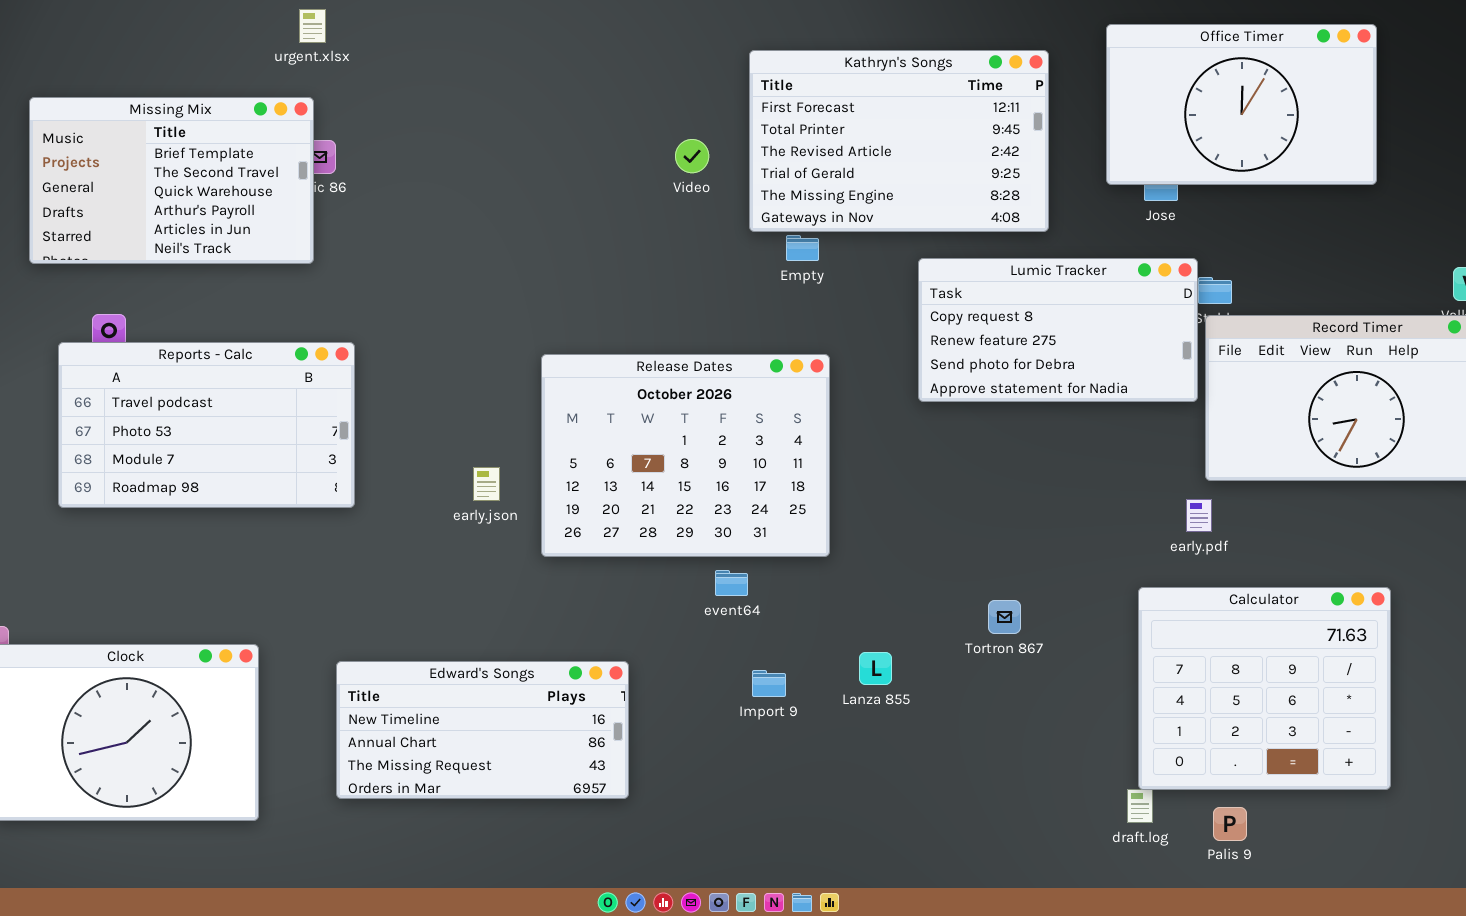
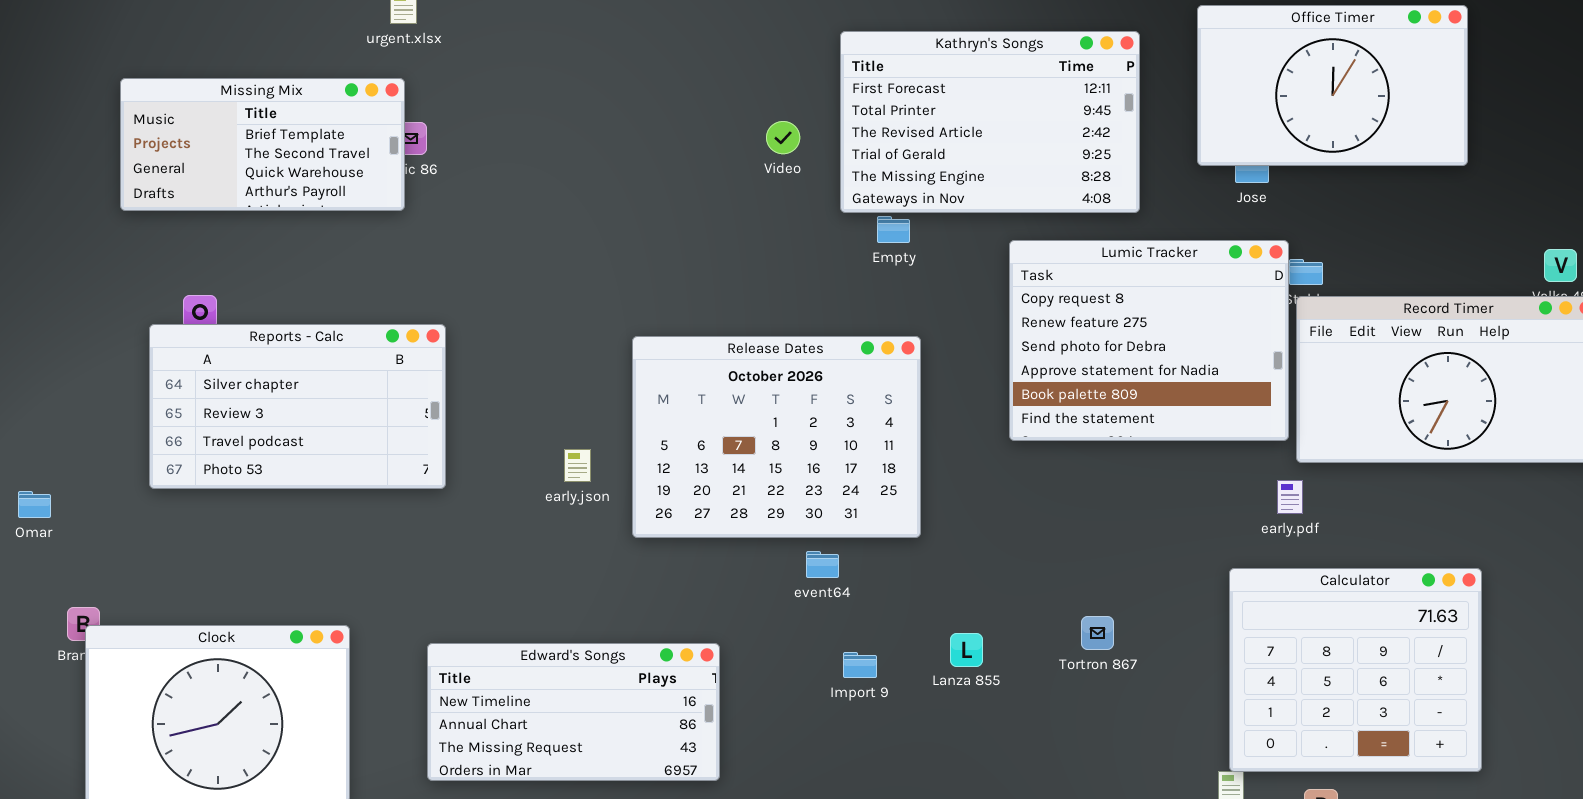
Missing Mix: [29,97,314,264] -> [120,78,405,211], resized
Lumic Tracker: [918,258,1198,402] -> [1009,240,1289,441], resized
Reports - Calc: [58,342,355,508] -> [149,324,446,489], scrolled up 2 rows
Tortron 867: [988,600,1021,634] -> [1081,616,1114,650], moved

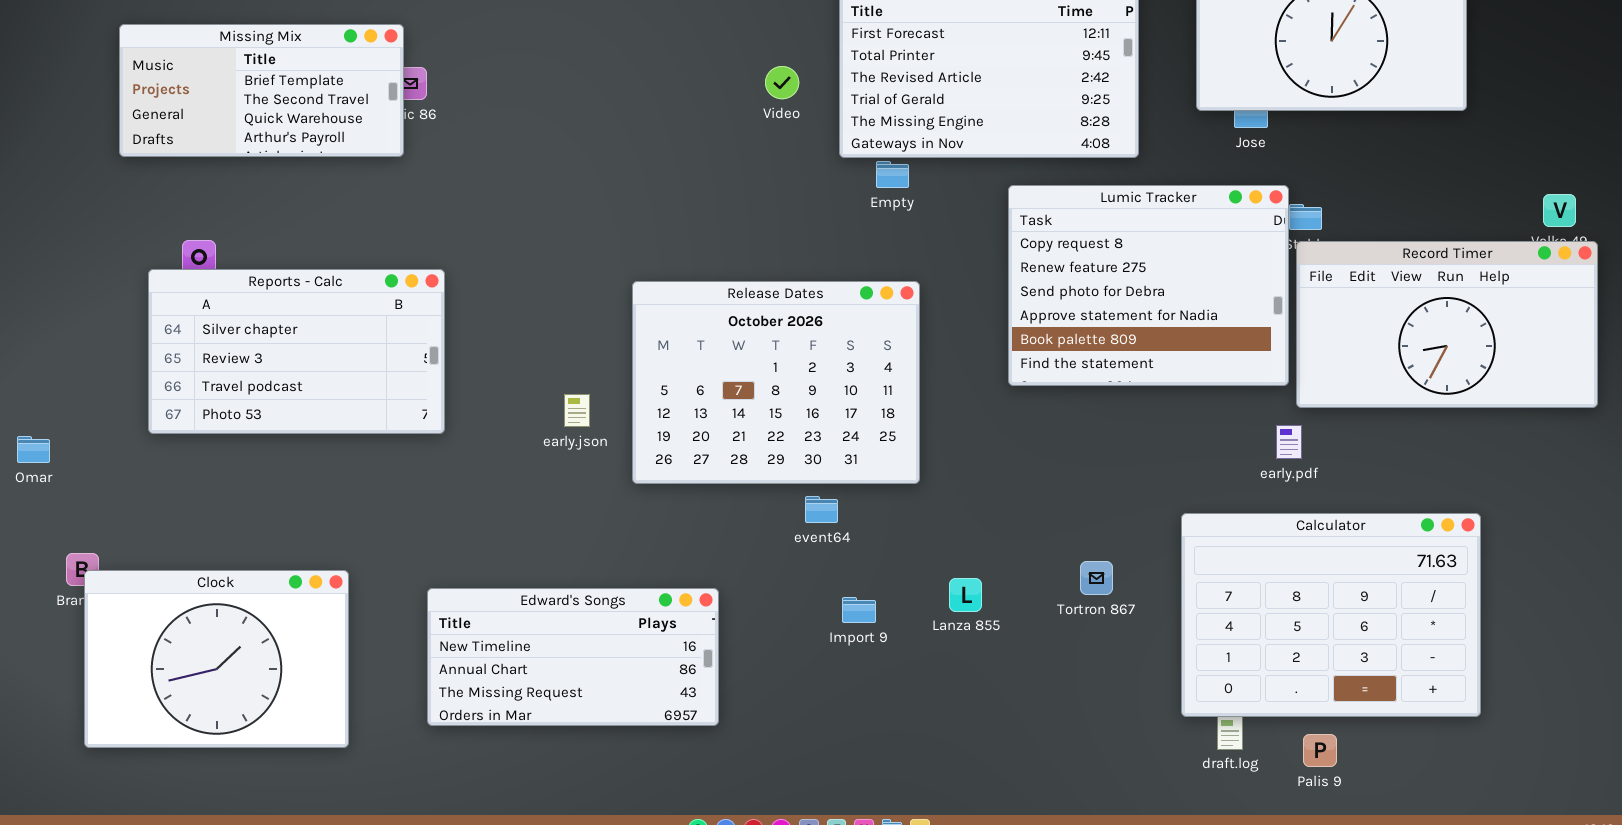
Calculator: [1229,568,1482,772] -> [1181,513,1481,717], resized

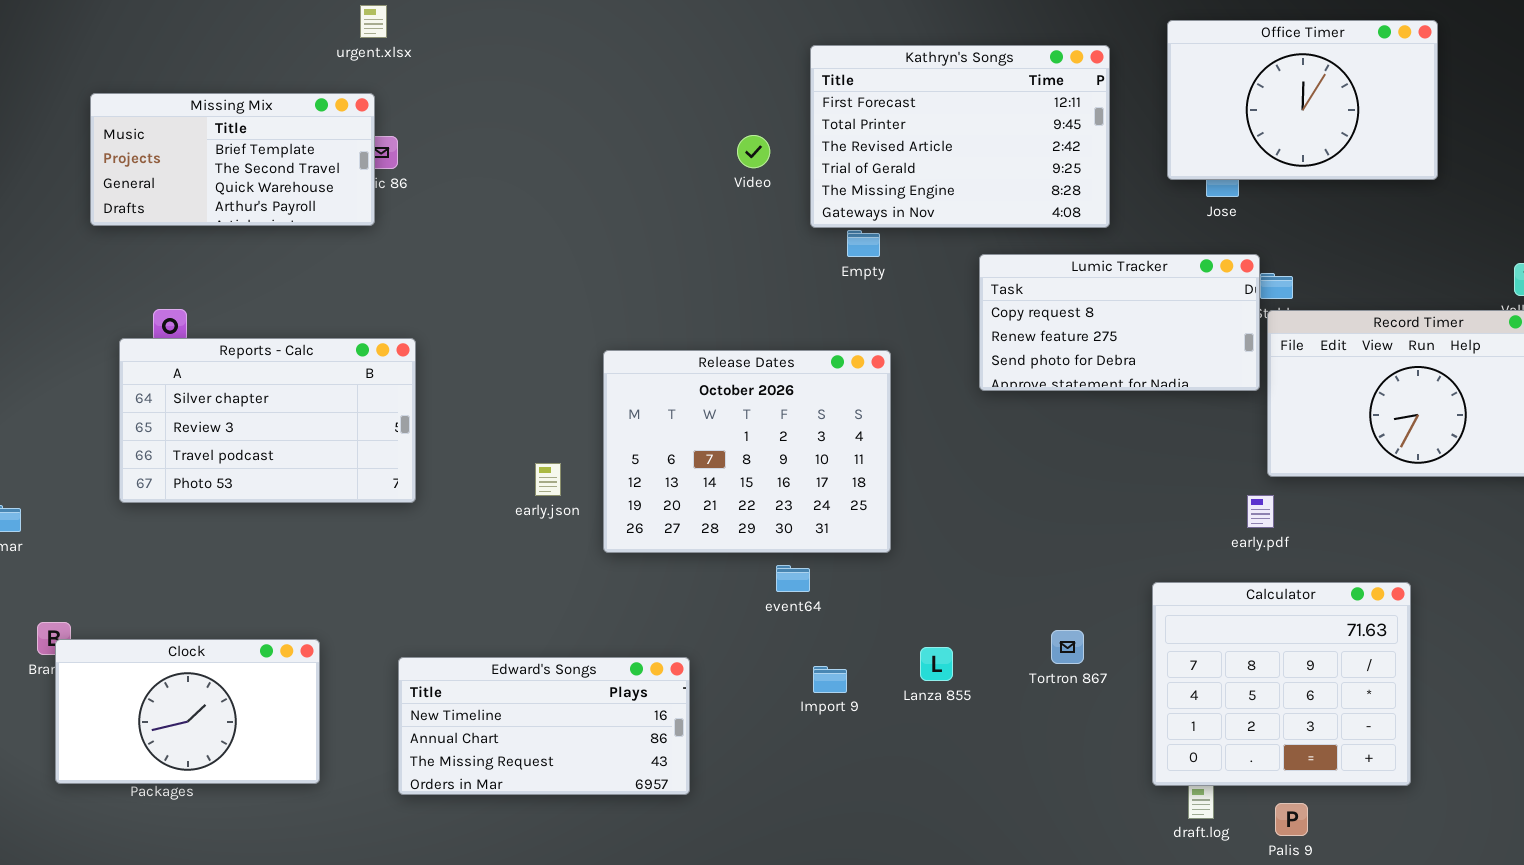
Lumic Tracker: [1008,185,1289,386] -> [979,254,1260,391], resized
Calculator: [1181,513,1481,717] -> [1152,582,1411,786], resized
Clock: [84,570,349,748] -> [55,639,320,784], resized

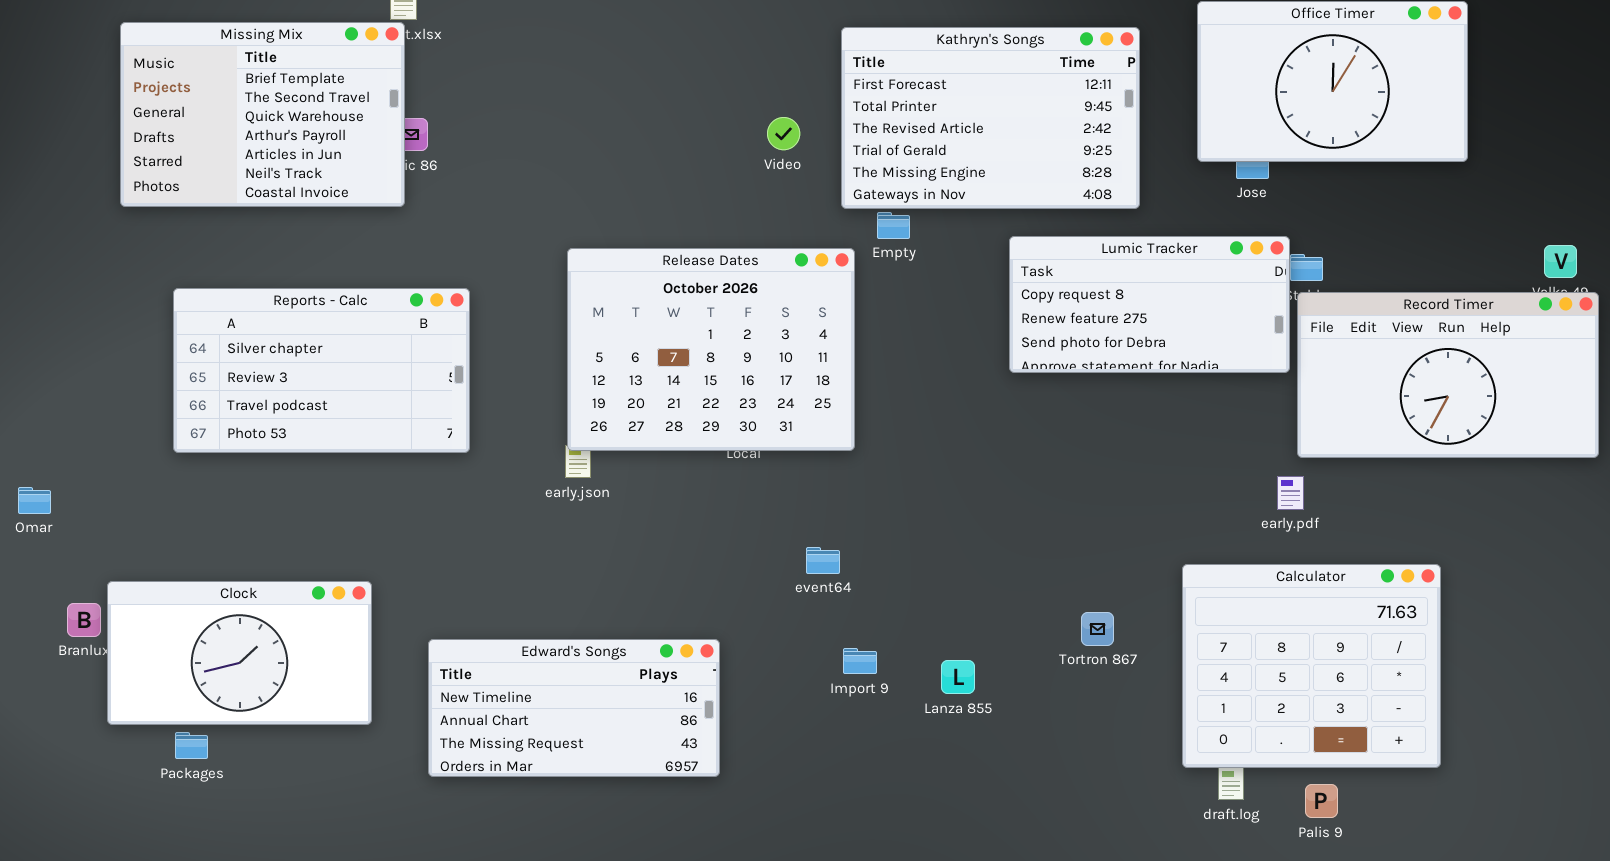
Missing Mix: [90,93,375,226] -> [120,22,405,207], resized
Reports - Calc: [119,338,416,503] -> [173,288,470,453], moved
Release Dates: [603,350,891,553] -> [567,248,855,451], moved
Clock: [55,639,320,784] -> [107,581,372,725], moved
Lanza 855: [920,647,953,681] -> [941,660,975,694], moved

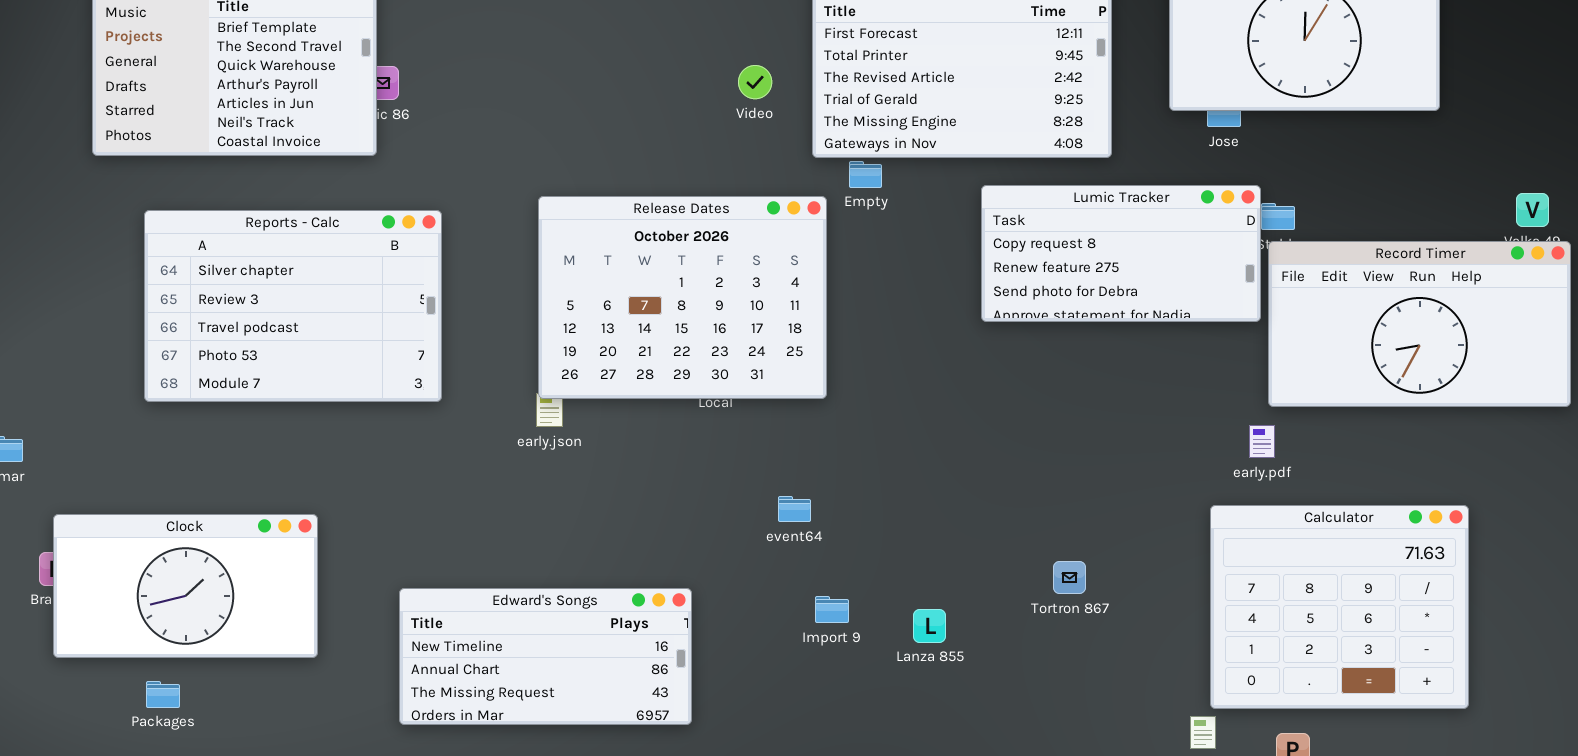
Reports - Calc: [173,288,470,453] -> [144,210,442,402], resized
Calculator: [1182,564,1441,768] -> [1210,505,1469,709], moved
Clock: [107,581,372,725] -> [53,514,318,658], moved

